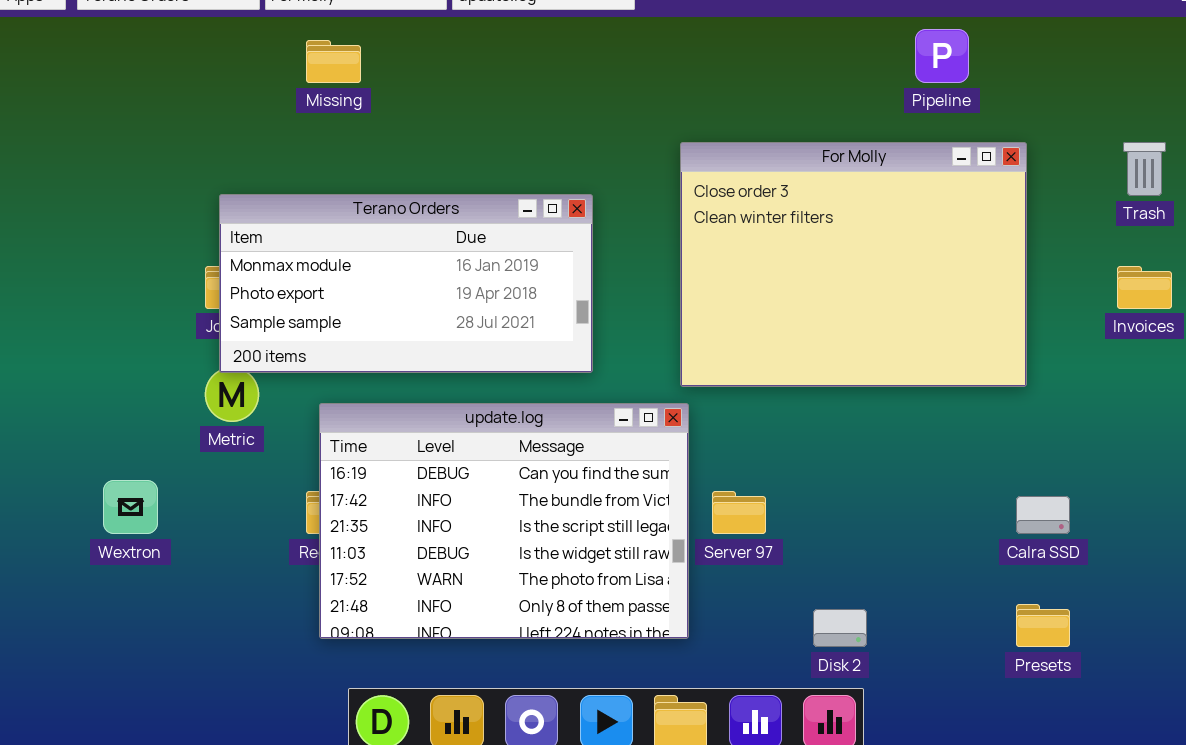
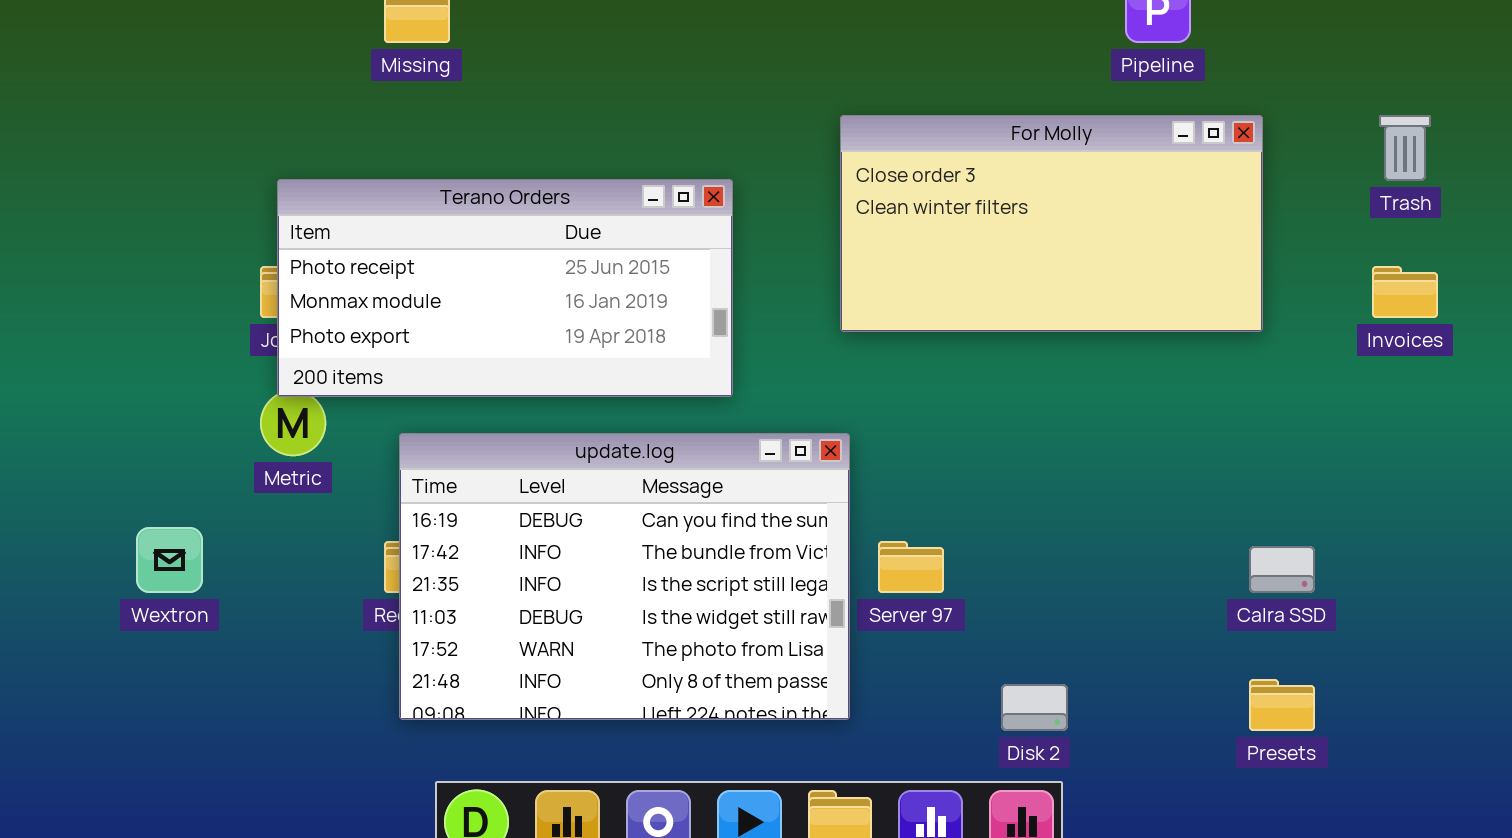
For Molly: [680,142,1027,387] -> [840,115,1263,332], resized
Terano Orders: [219,194,593,373] -> [277,179,733,397], scrolled up 1 row

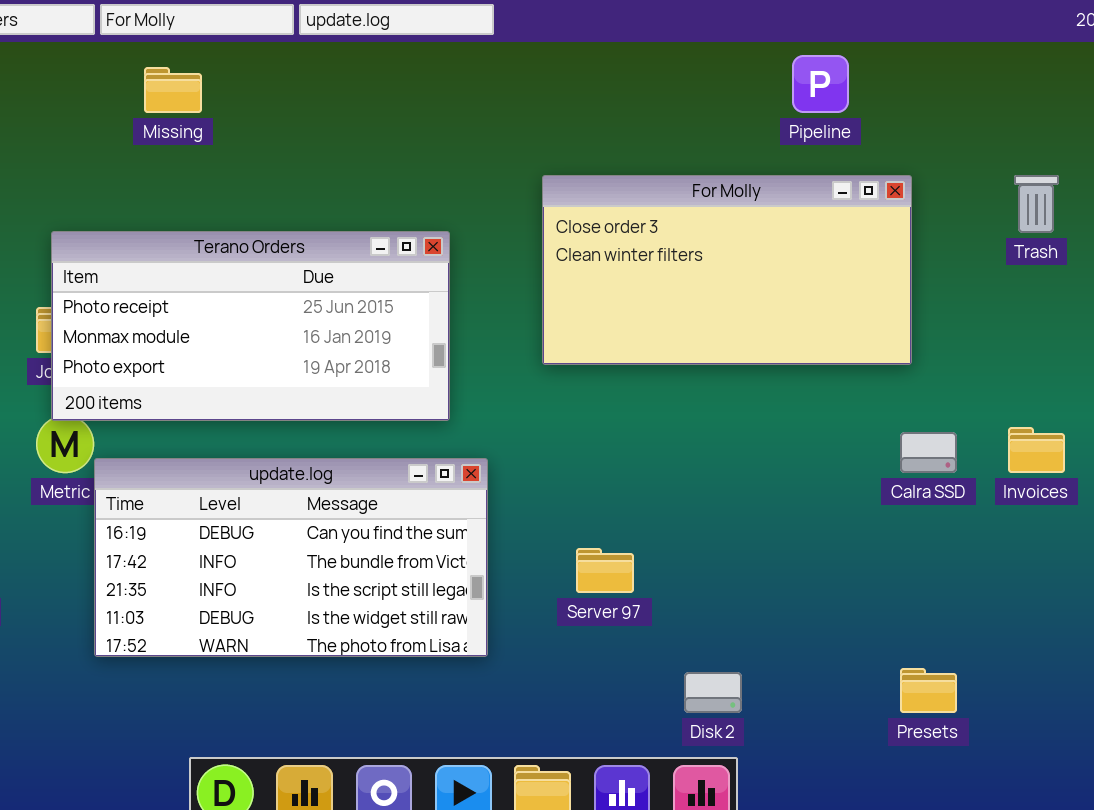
Invoices: [1372,266,1438,318] -> [1008,427,1065,473], moved
update.log: [399,433,850,720] -> [94,458,488,657], moved, resized
Calra SSD: [1249,546,1315,593] -> [900,432,957,473], moved

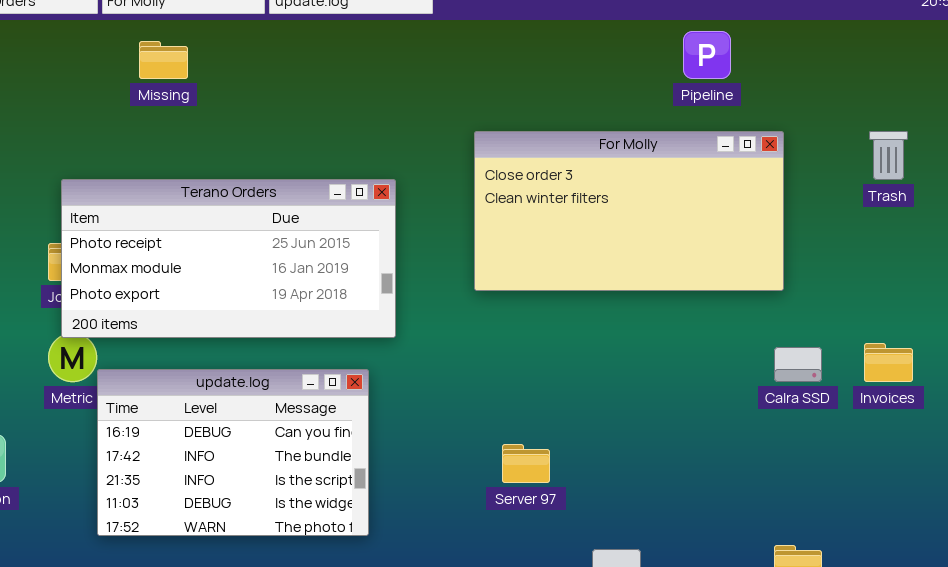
update.log: [94,458,488,657] -> [97,369,369,536], resized

